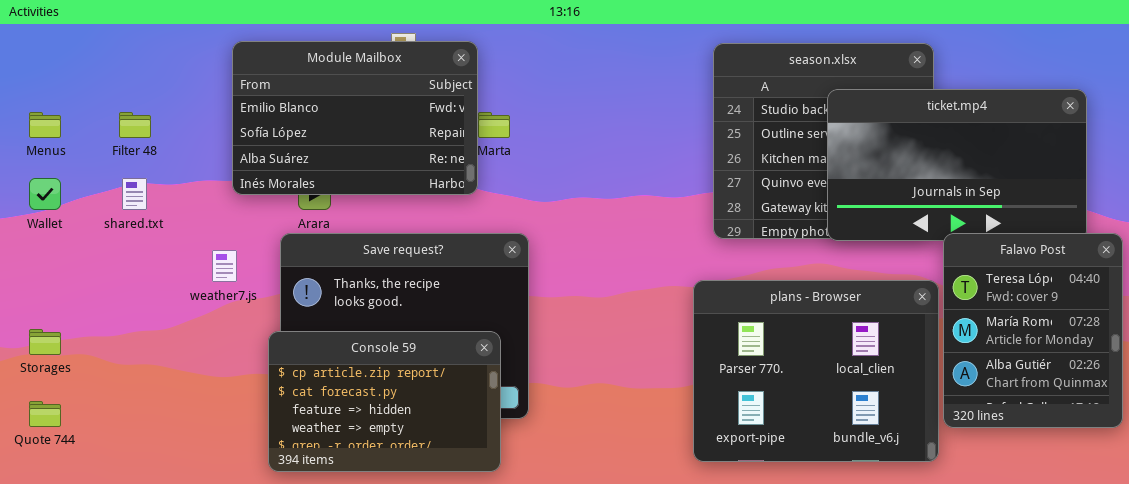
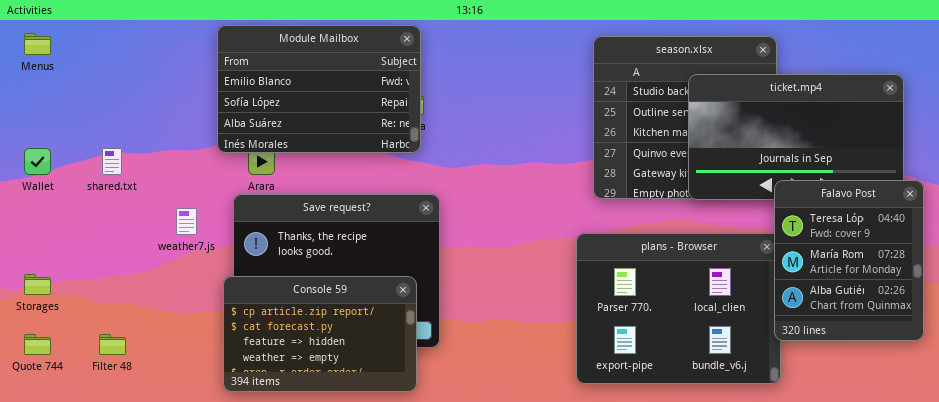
Module Mailbox: [232,41,478,195] -> [217,25,421,153], moved
Menus: [29,112,61,138] -> [24,33,51,55], moved
Filter 48: [119,112,151,138] -> [99,334,126,355], moved
Falavo Post: [943,233,1123,428] -> [774,180,924,341], moved

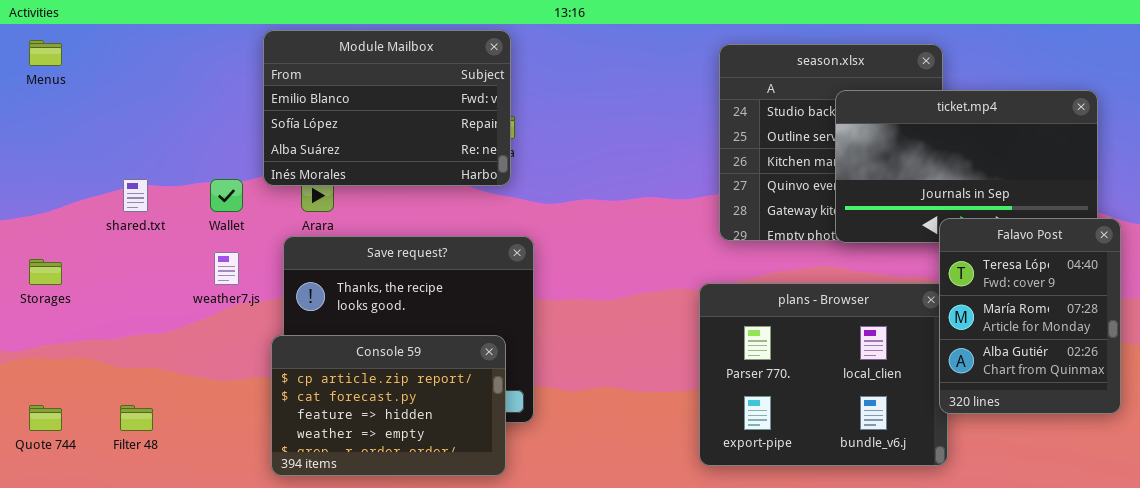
Wallet: [24,148,51,175] -> [210,179,243,212], moved
Storages: [24,274,51,295] -> [29,259,62,285], moved

